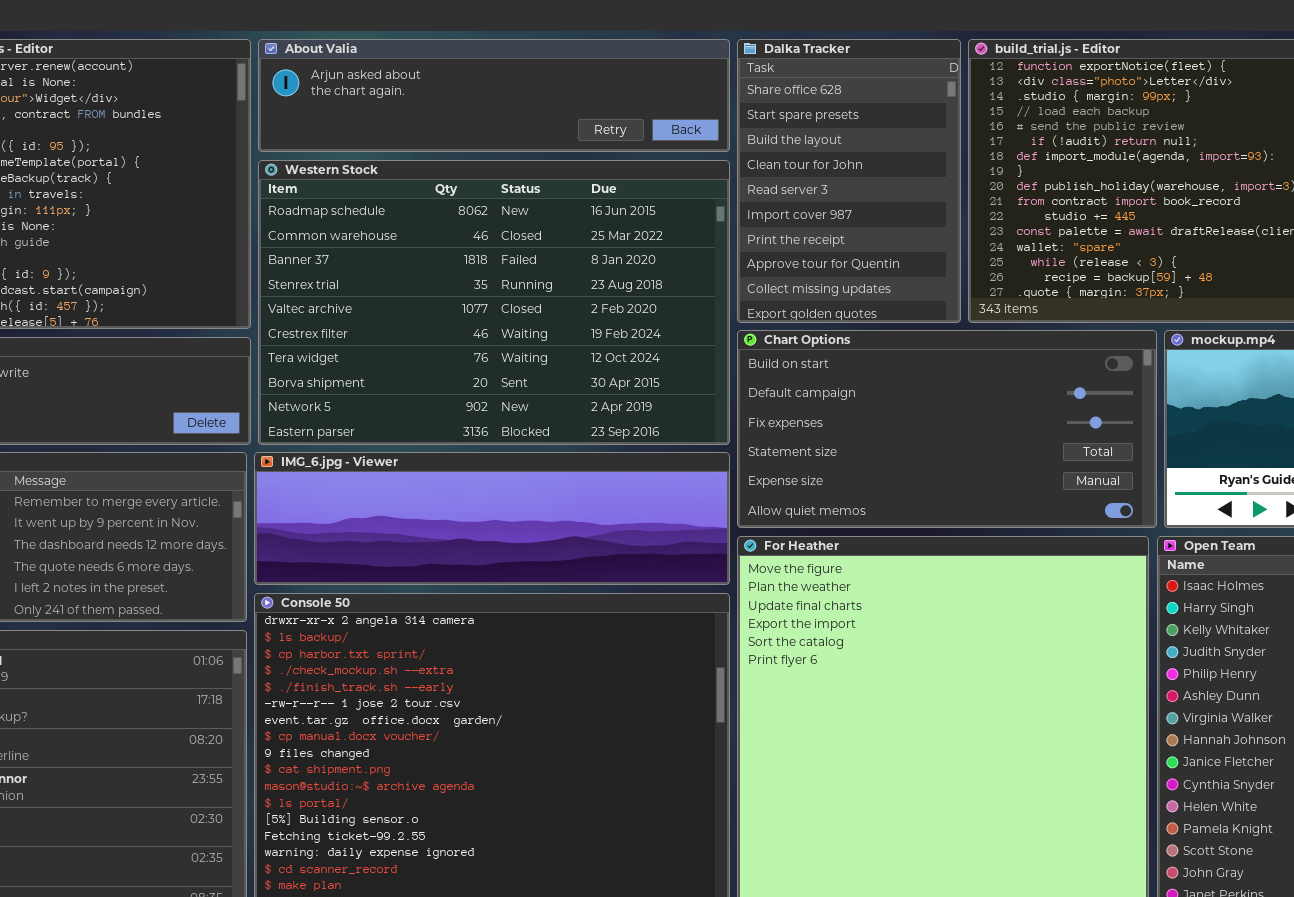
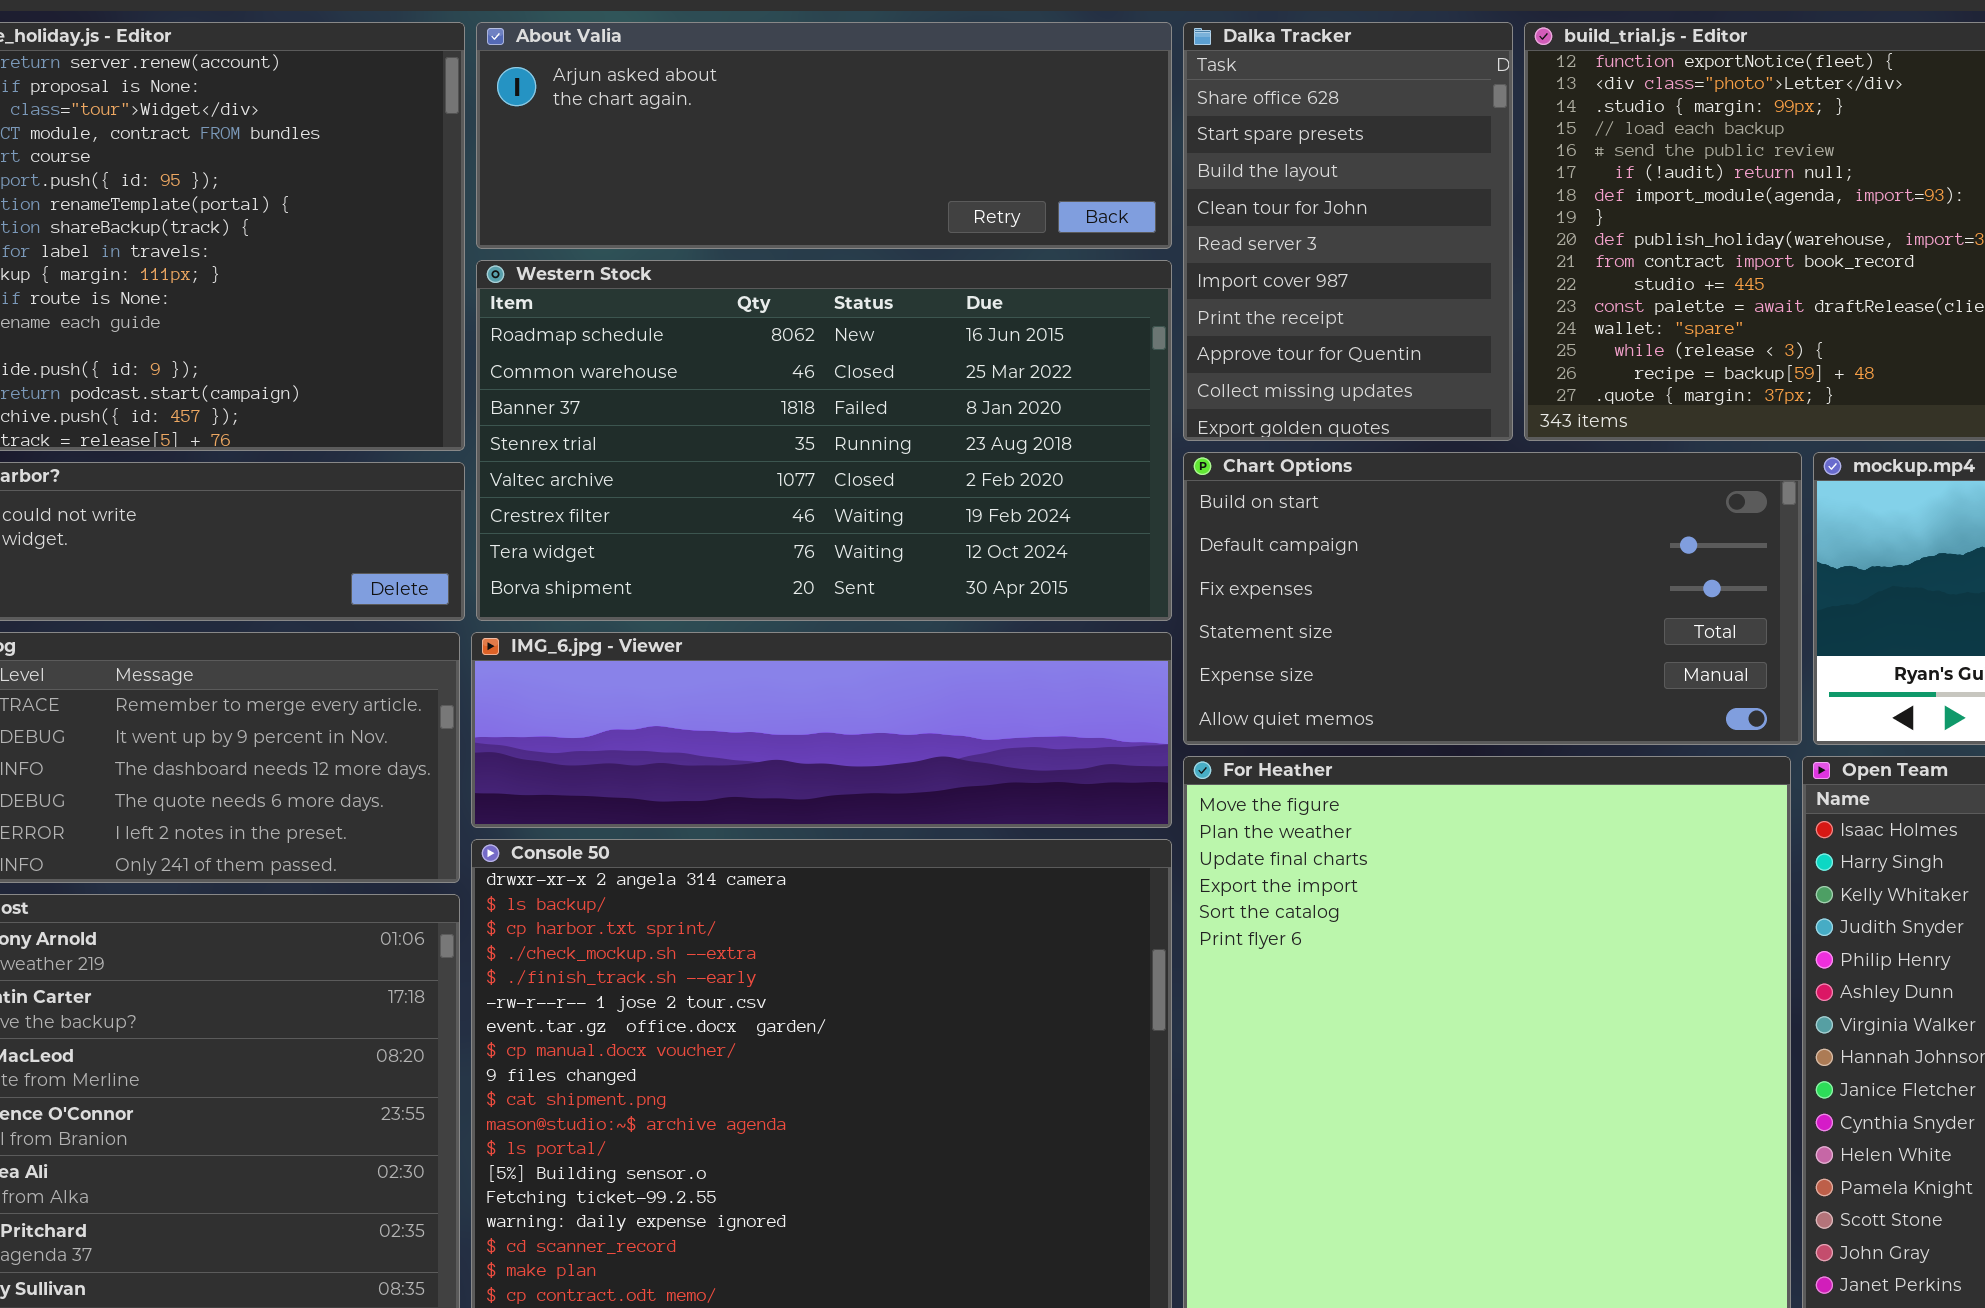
About Valia: [258,39,730,152] -> [476,22,1172,249], resized
Western Stock: [258,160,730,445] -> [476,260,1172,621], resized

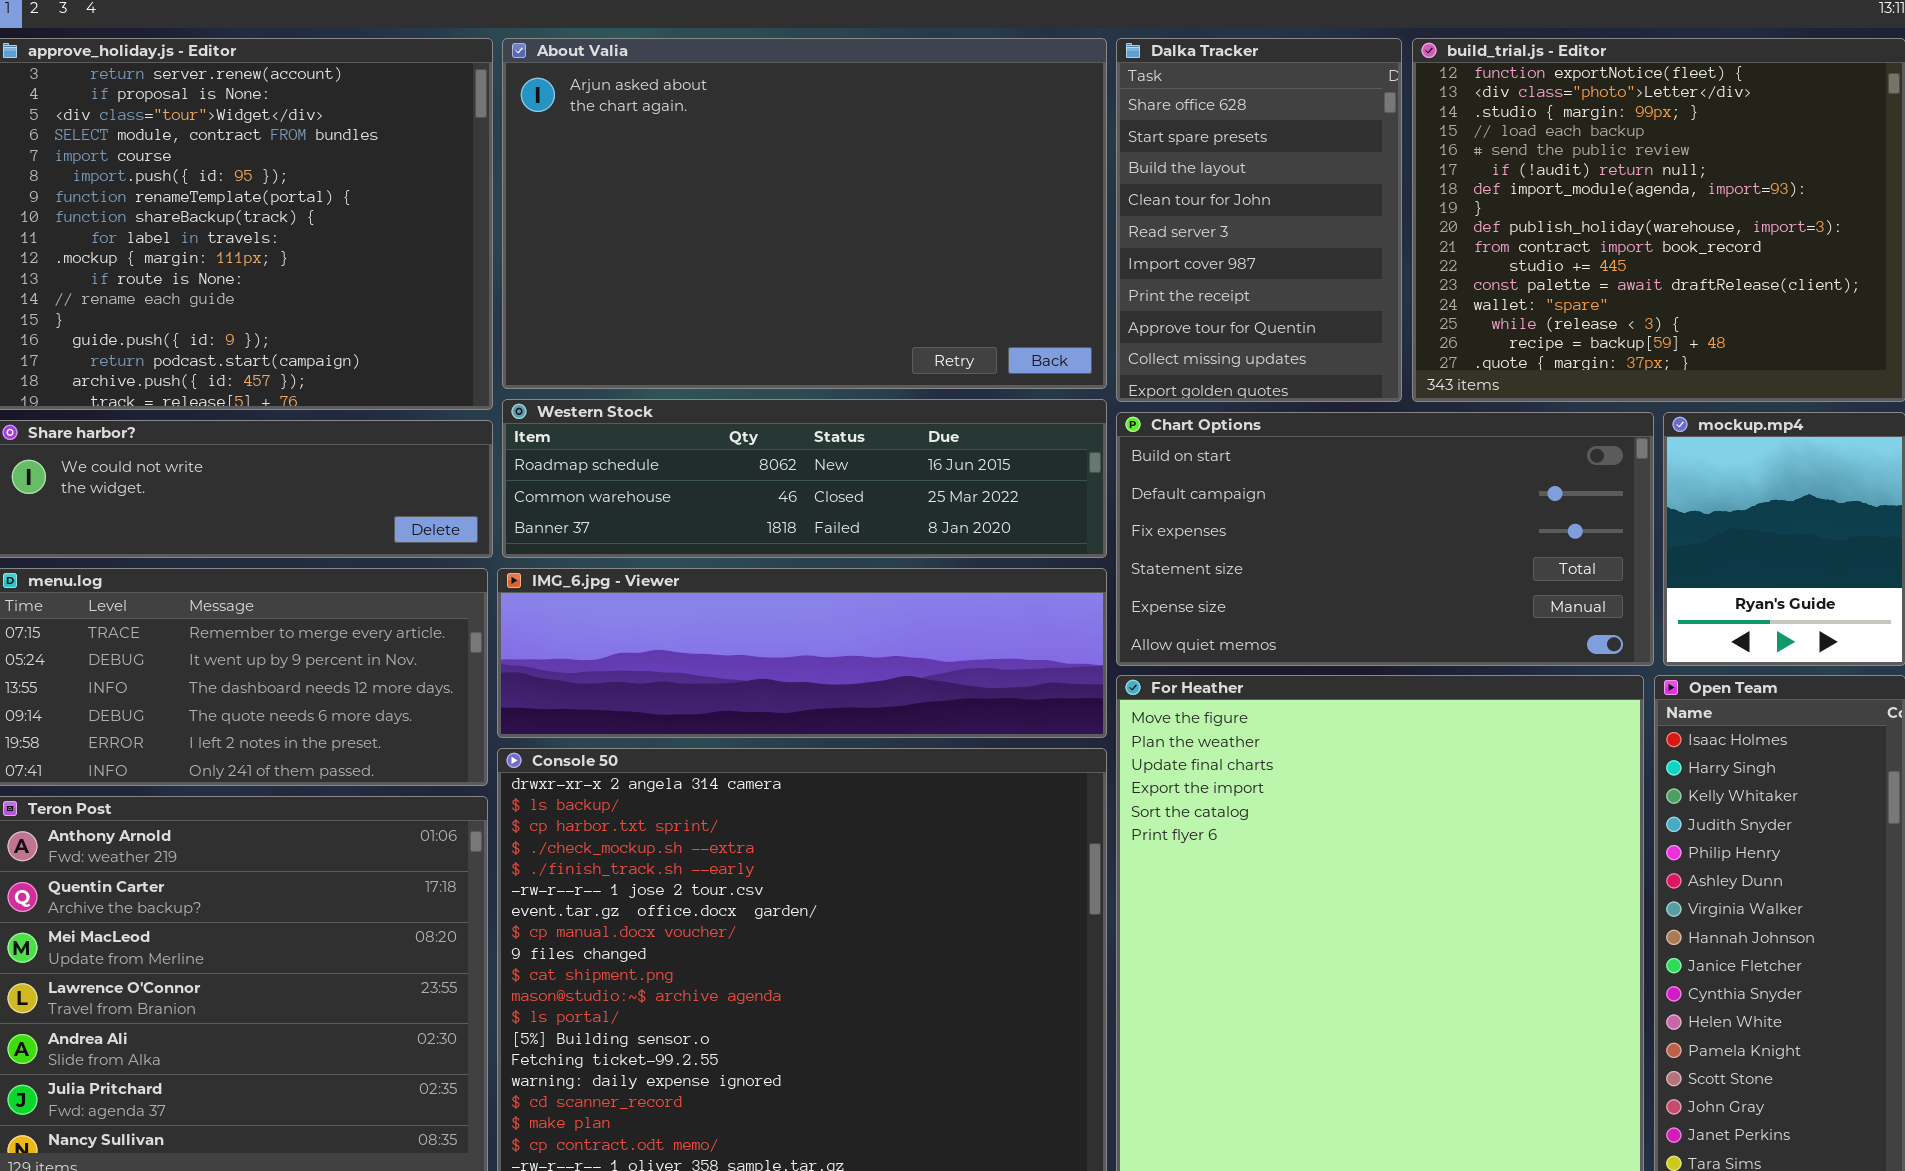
About Valia: [476,22,1172,249] -> [502,38,1107,389], resized
Western Stock: [476,260,1172,621] -> [502,399,1107,558], resized

